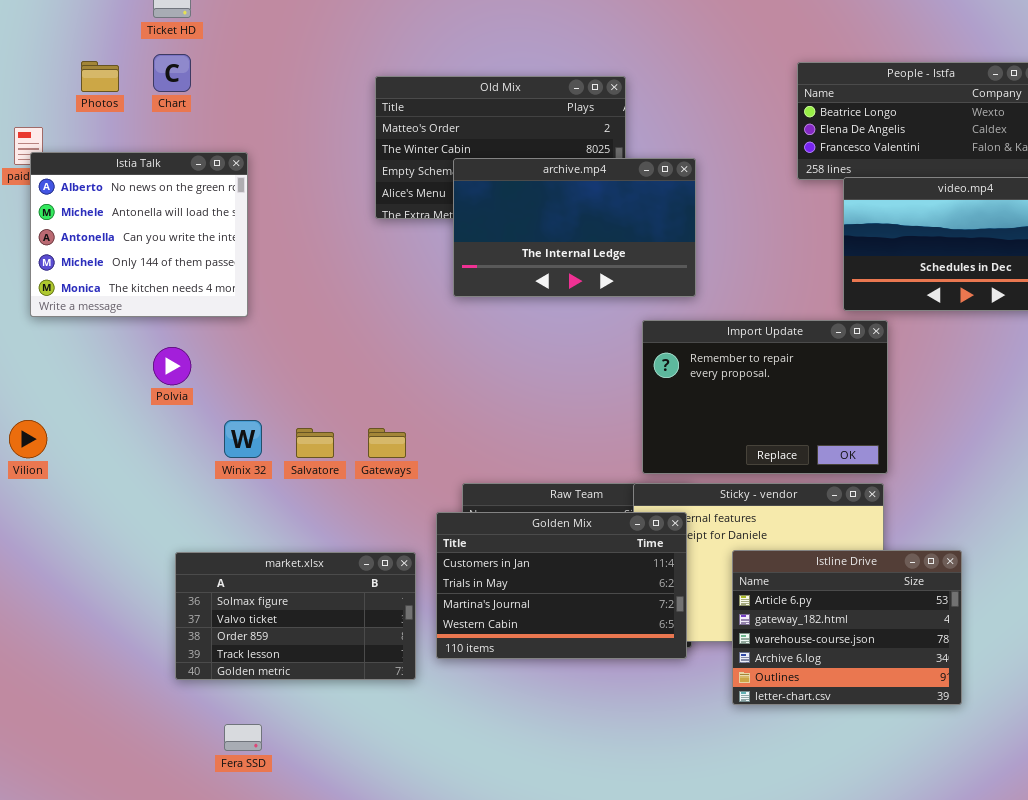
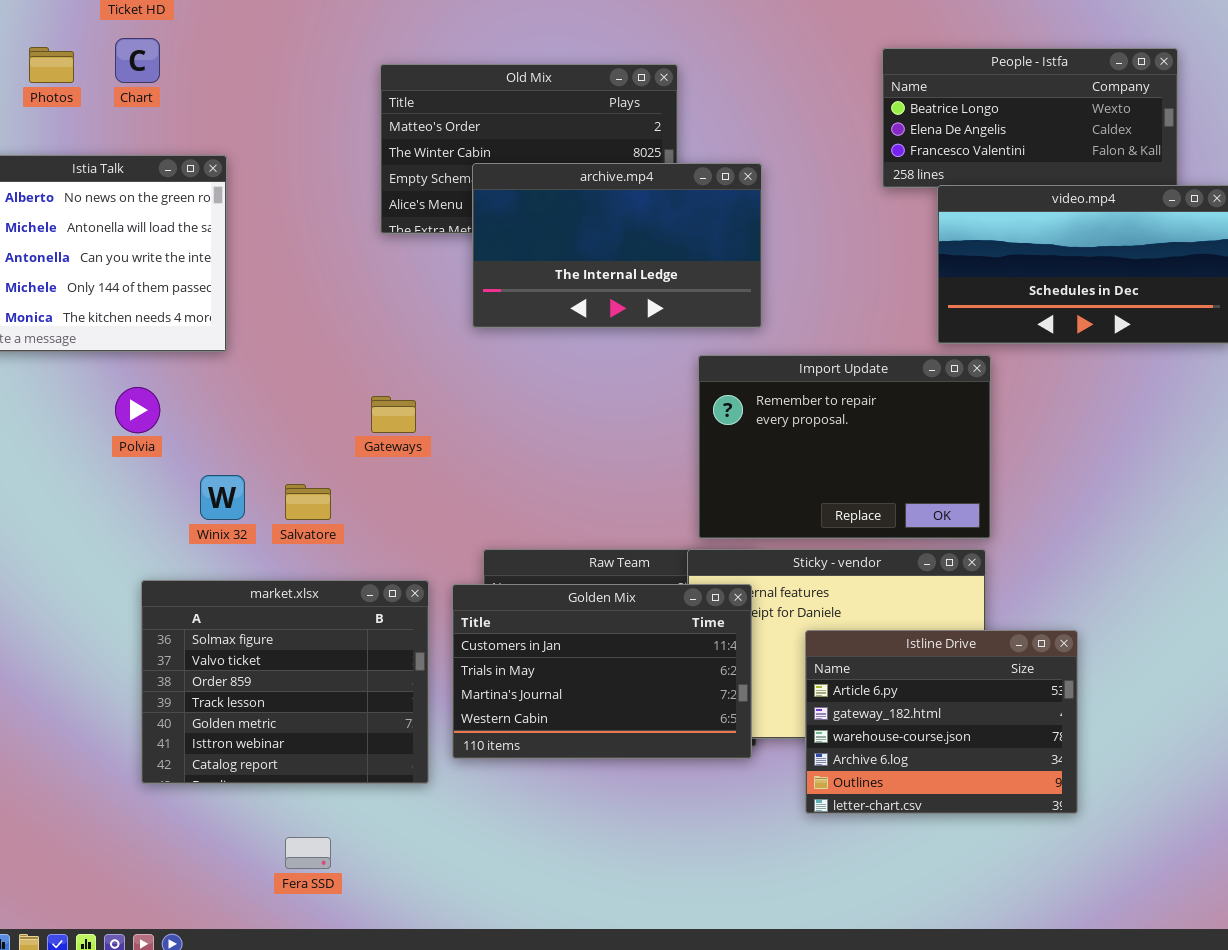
Gateways: [368,428,406,458] -> [371,396,416,433], moved
market.xlsx: [175,552,416,680] -> [141,580,429,784], resized
Fera SSD: [224,724,262,751] -> [285,837,331,869], moved

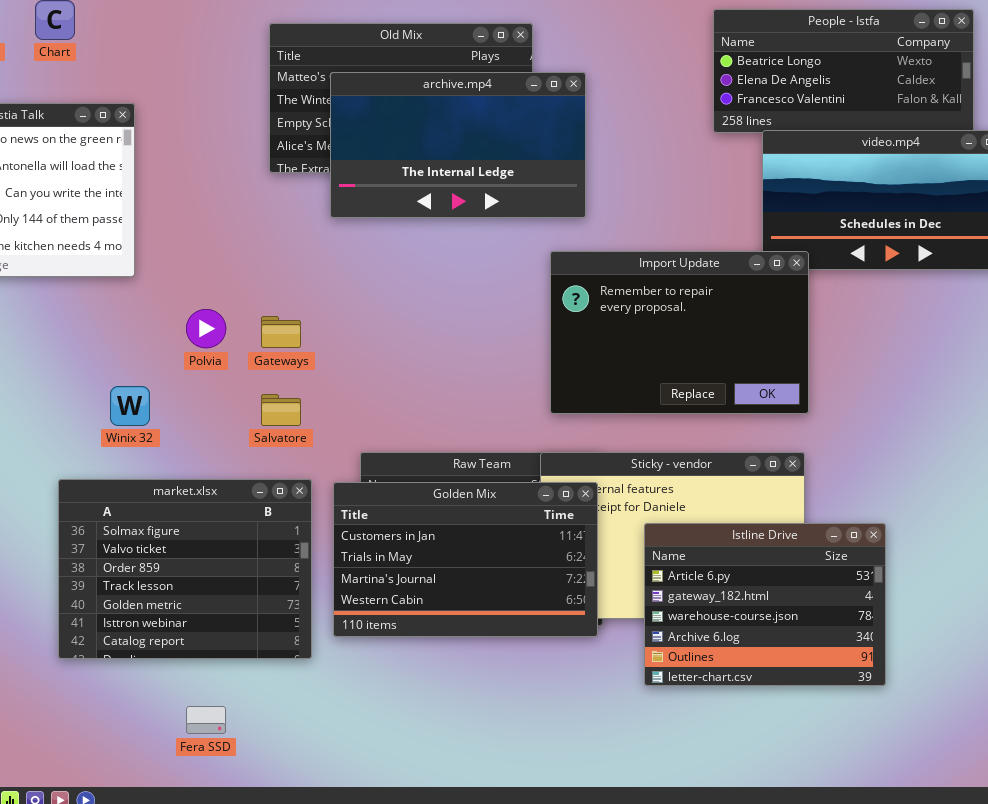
archive.mp4: [472,163,762,328] -> [330,72,586,218], moved
Import Update: [698,355,991,539] -> [550,251,809,414], moved
Polvia: [115,387,160,433] -> [186,309,226,348], moved
Salvatore: [285,484,331,520] -> [261,394,301,426], moved

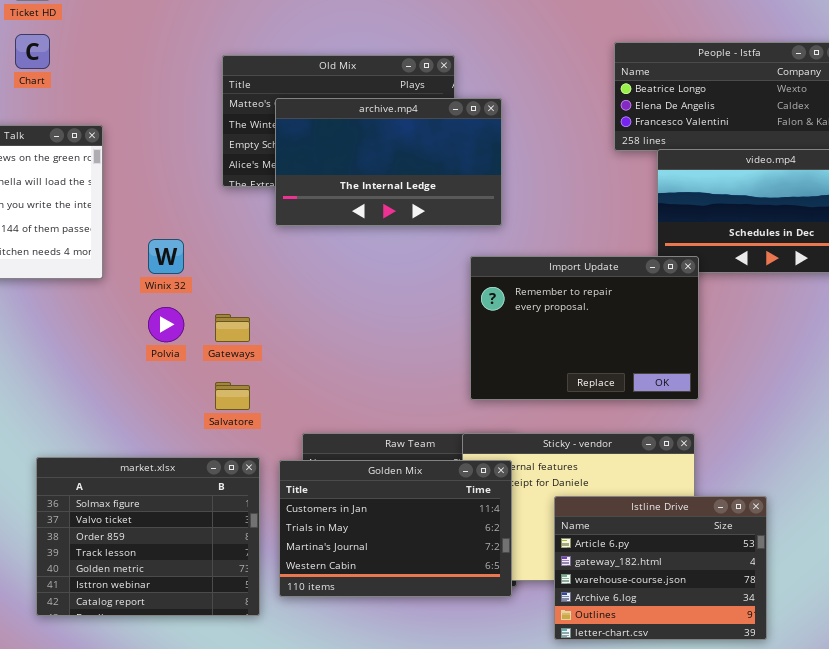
Winix 32: [110,386,150,426] -> [148,239,184,274], moved

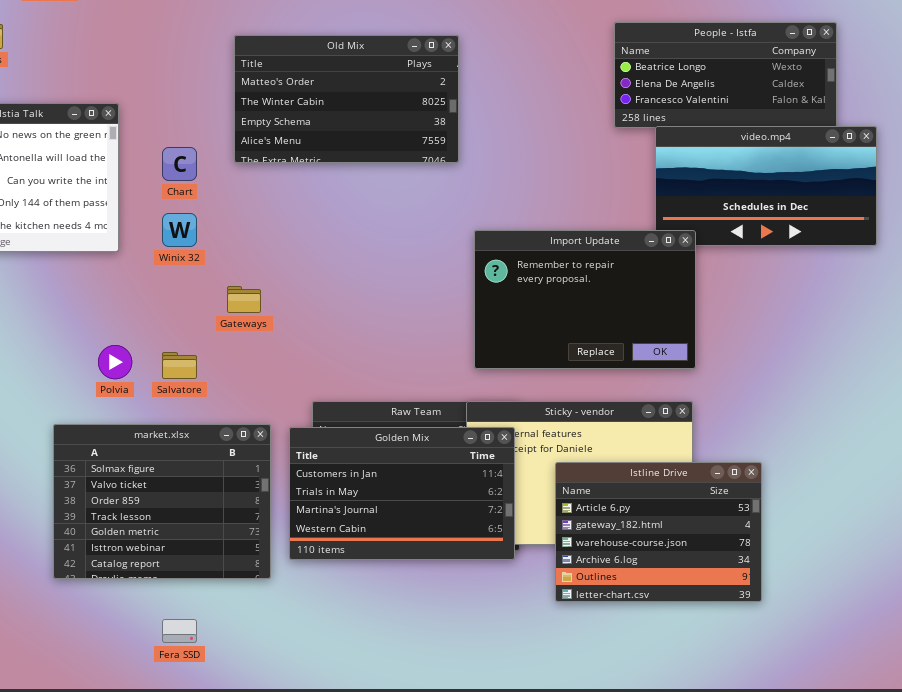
Chart: [15,34,50,69] -> [162,147,197,181], moved
archive.mp4: [275,98,502,226] -> none, closed
Polvia: [148,307,184,342] -> [98,345,132,379], moved
Salvatore: [215,382,250,410] -> [162,352,197,379], moved

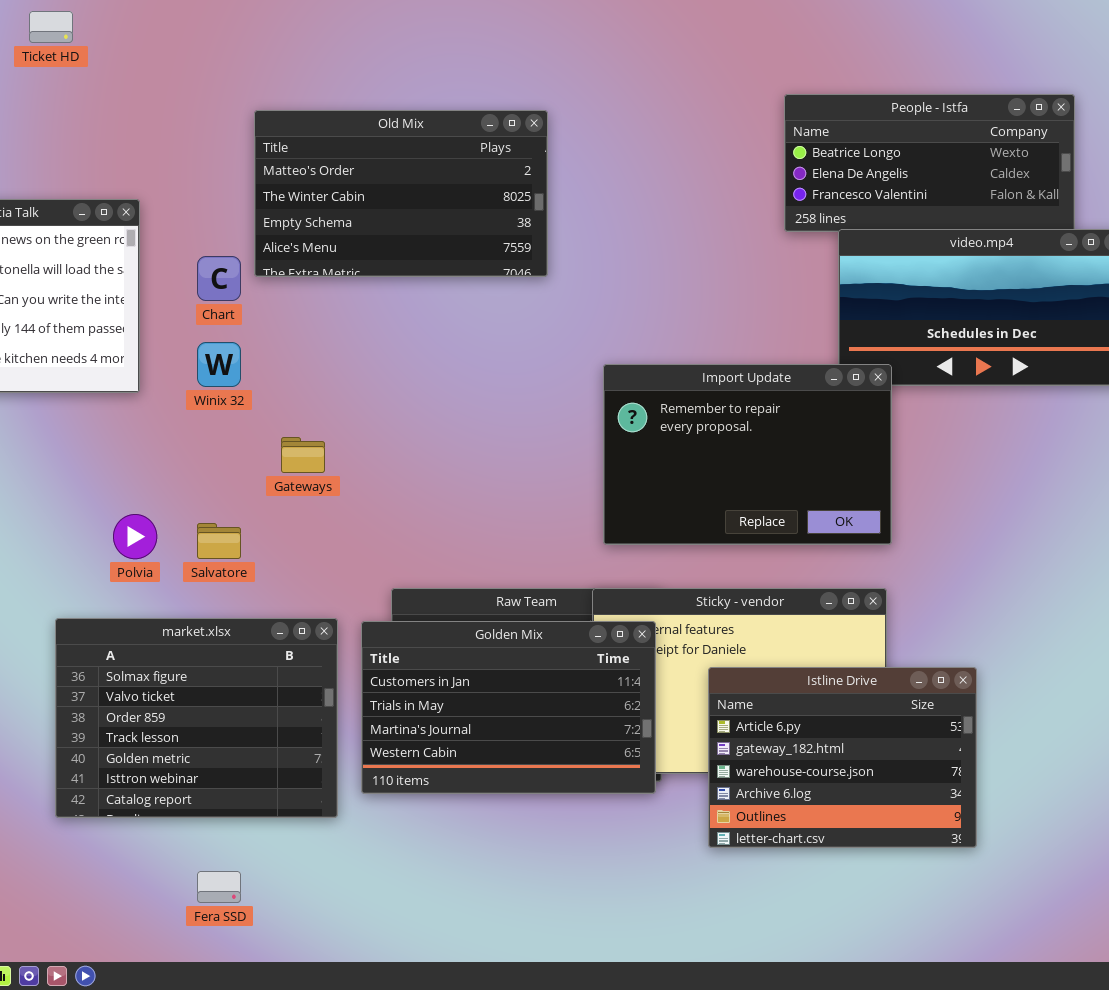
Old Mix: [234,35,459,163] -> [254,110,548,277], moved

